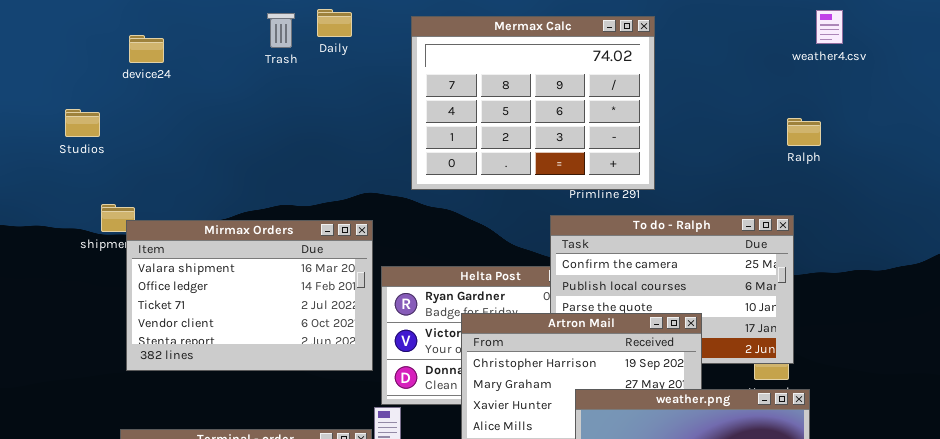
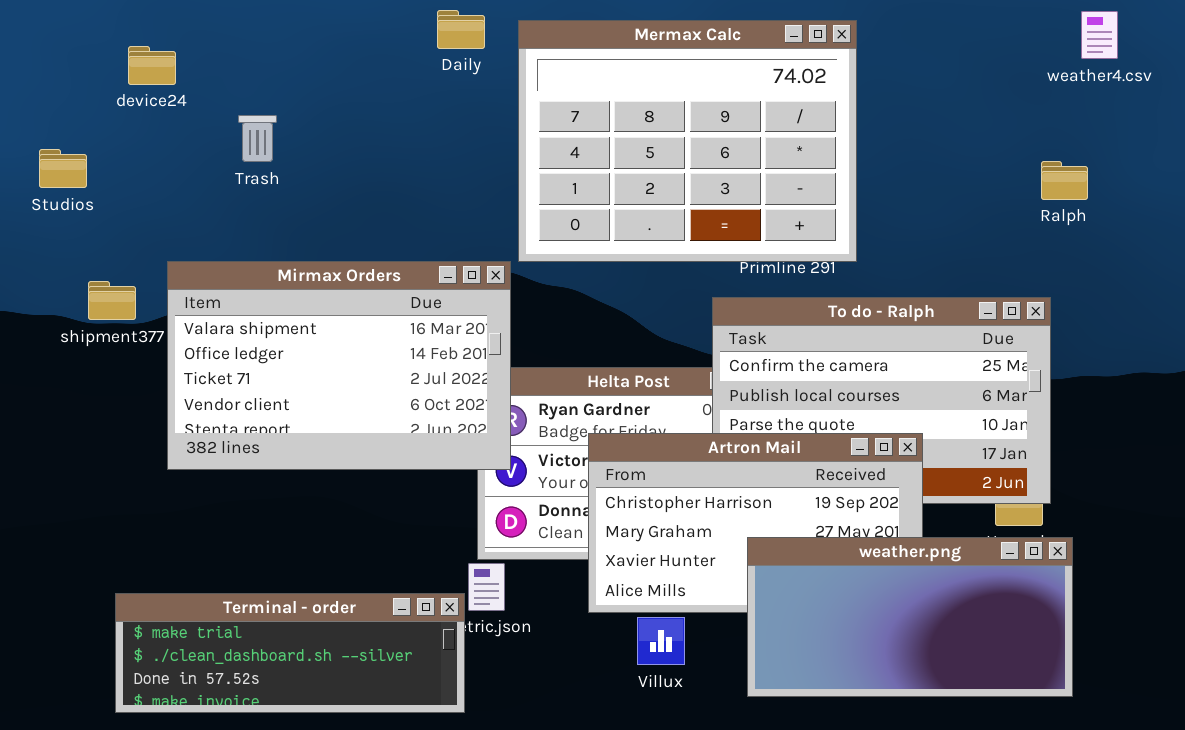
Daily: [317,9,352,37] -> [437,10,485,49], moved
Trash: [267,13,295,48] -> [238,115,277,162], moved
Mirmax Orders: [126,220,373,371] -> [167,261,511,470], moved

